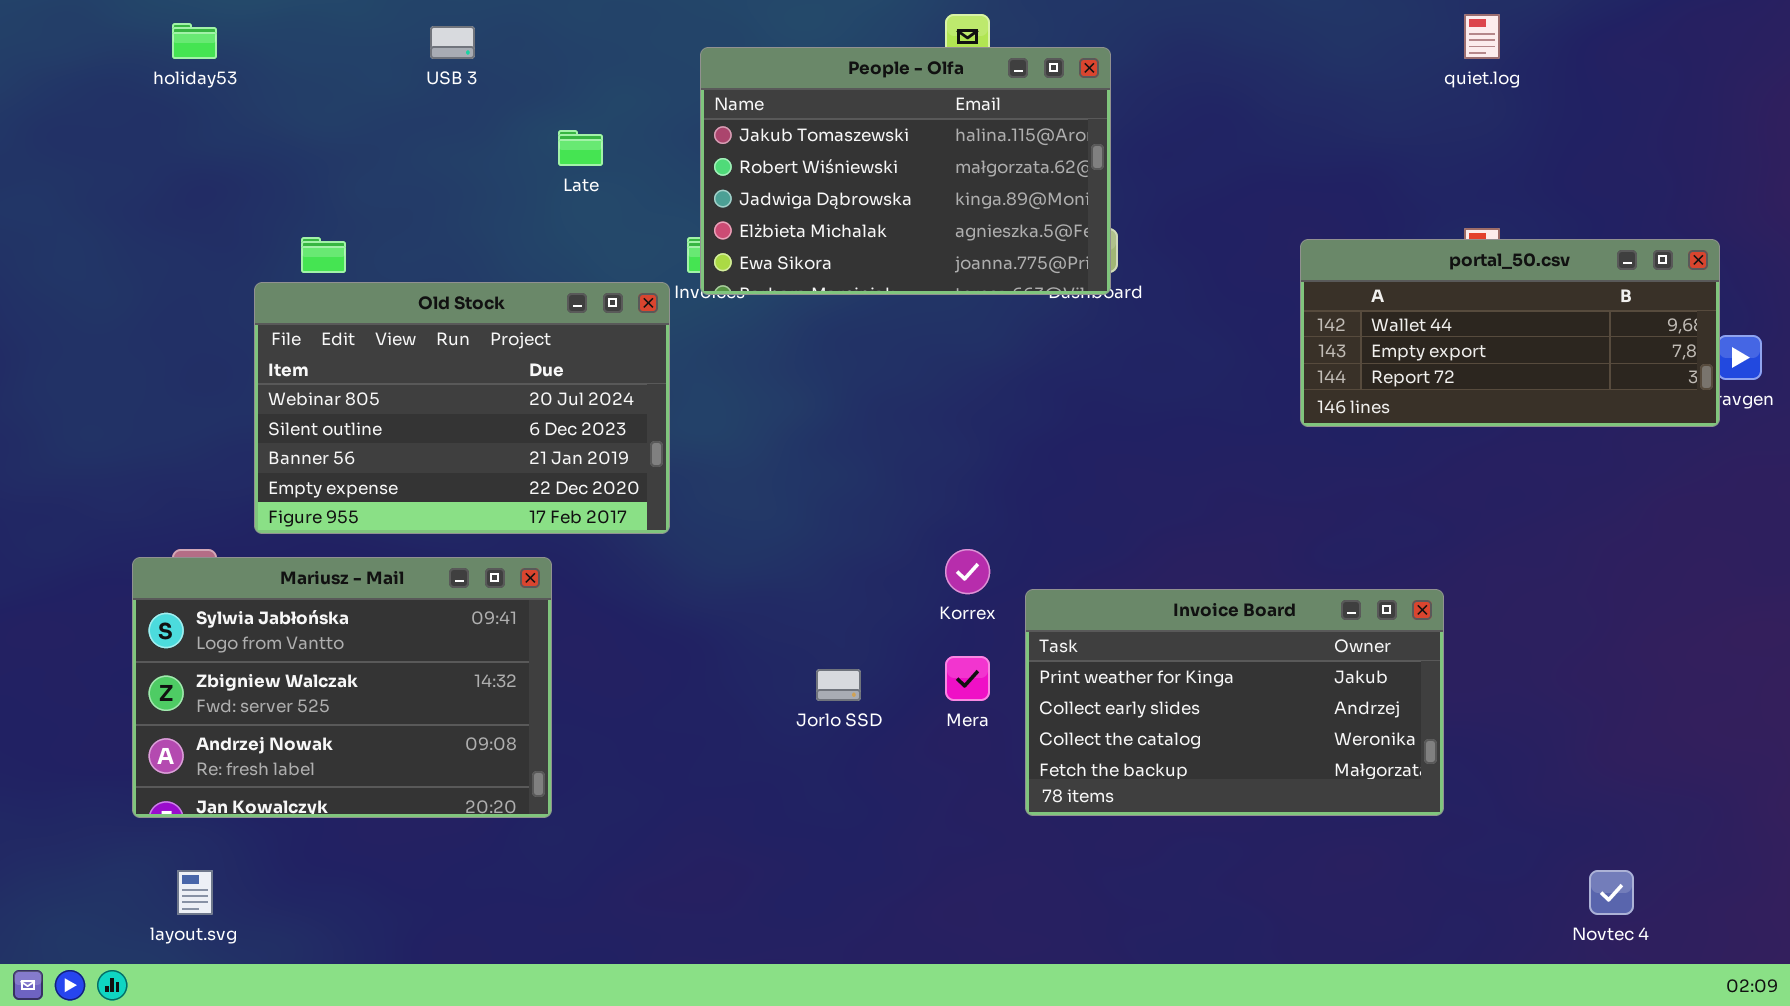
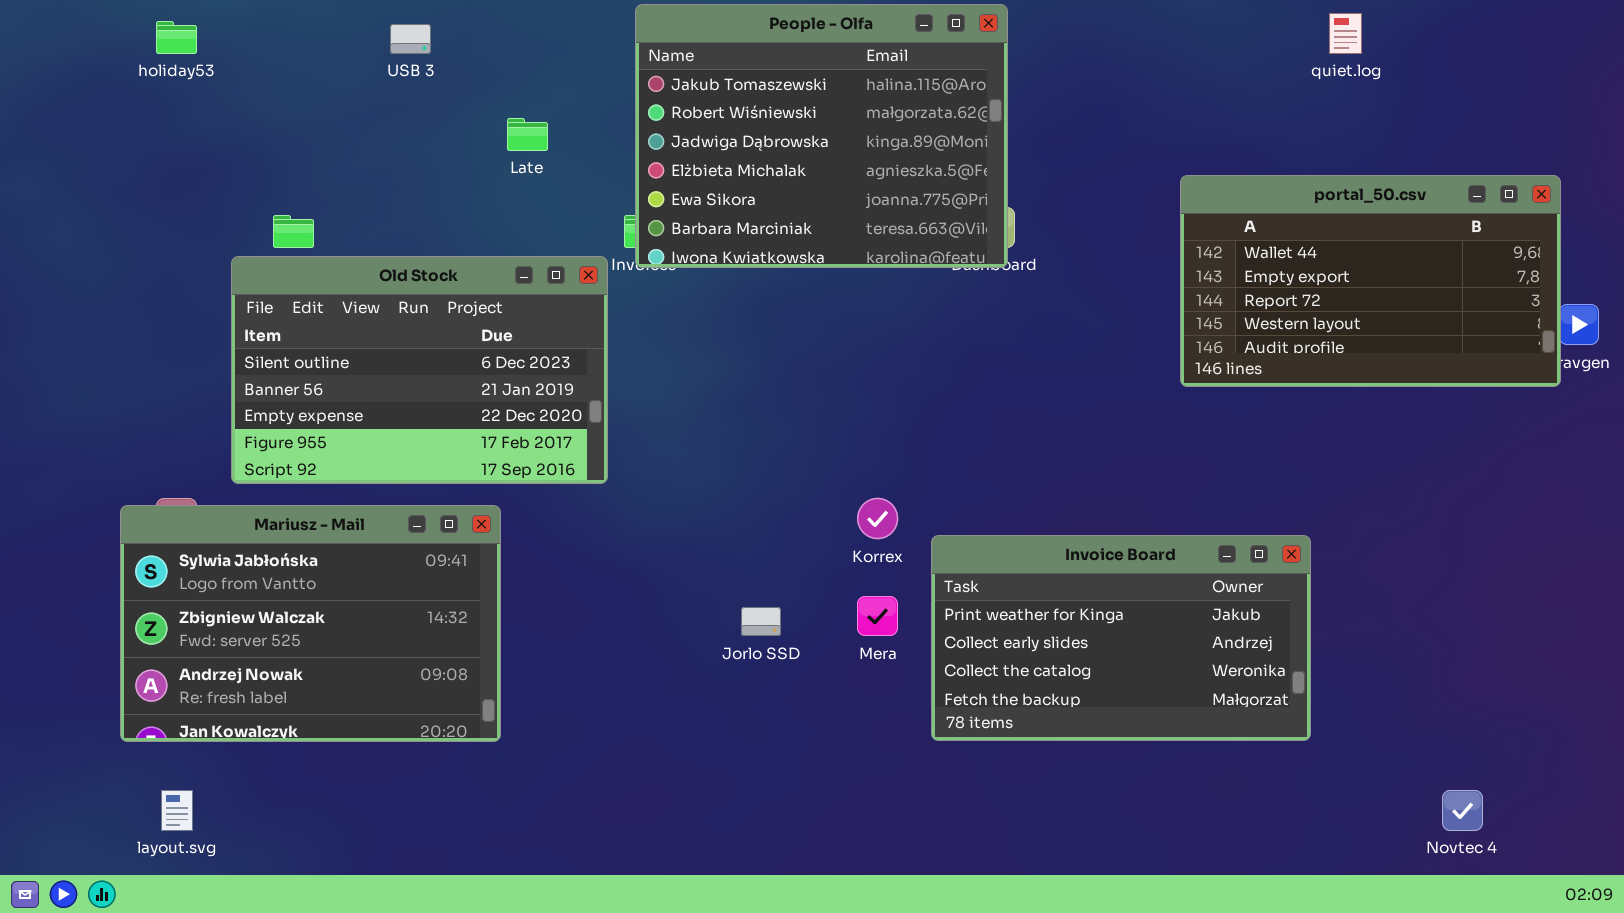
People - Olfa: [700,47,1111,295] -> [635,4,1008,268], resized
portal_50.csv: [1300,239,1720,427] -> [1180,175,1561,387], resized
Old Stock: [254,282,670,534] -> [231,256,608,484], scrolled down 1 row

